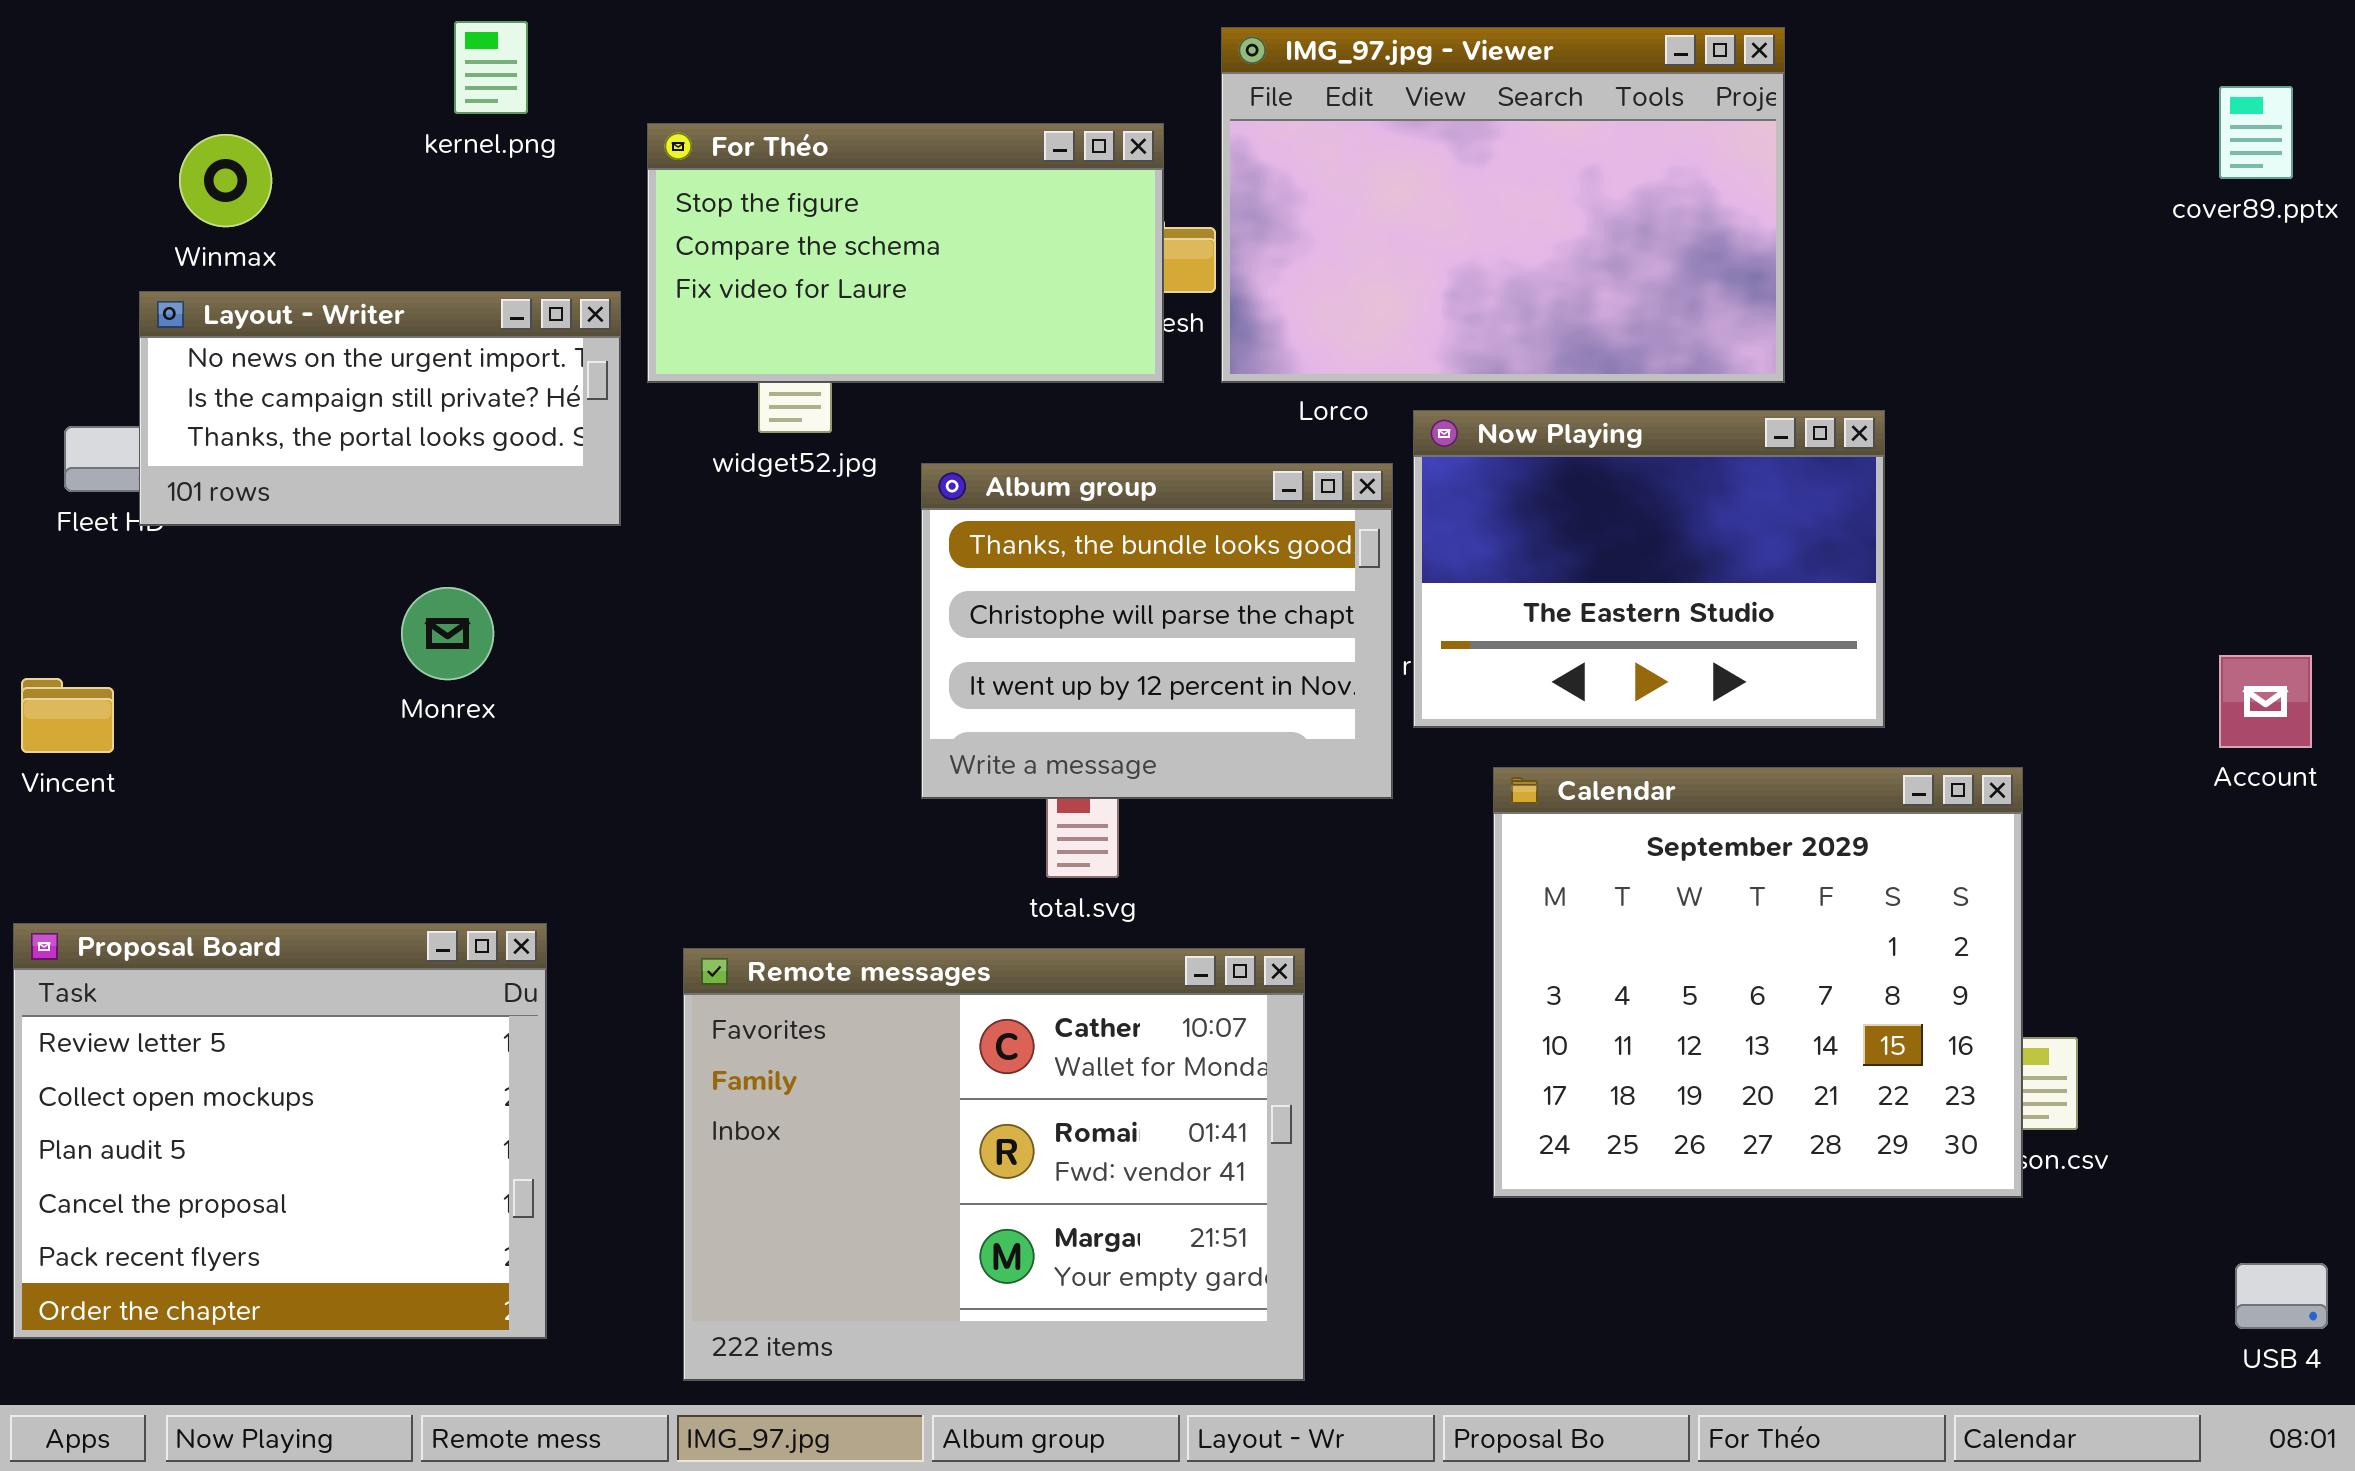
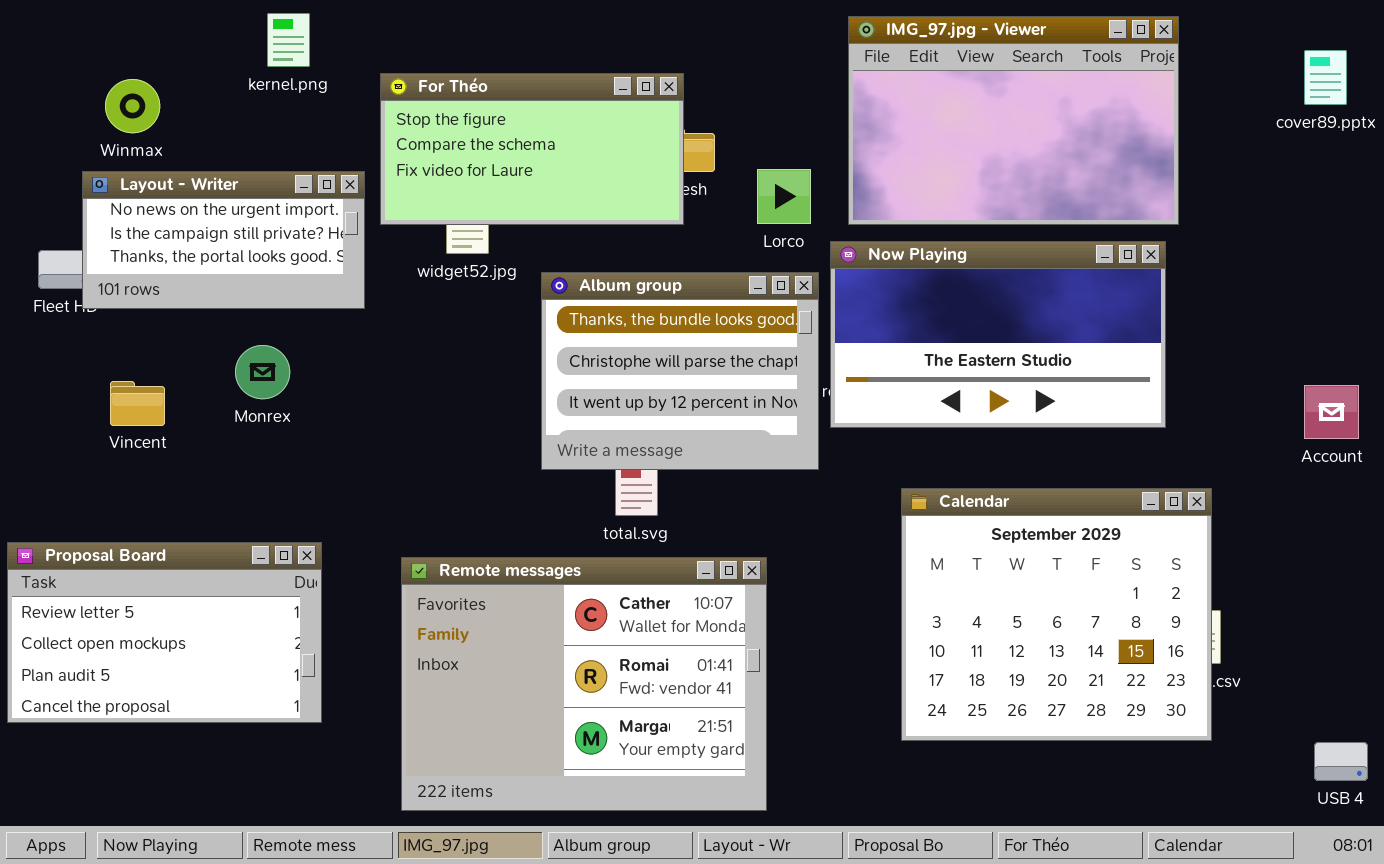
IMG_97.jpg - Viewer: [1221,27,1785,383] -> [848,16,1179,225], moved
Now Playing: [1413,410,1885,728] -> [830,241,1166,428], resized
Vincent: [21,678,114,753] -> [110,381,165,426], moved
Calendar: [1493,767,2023,1198] -> [901,488,1212,741], moved
Proposal Board: [13,923,547,1339] -> [7,542,322,723], resized

